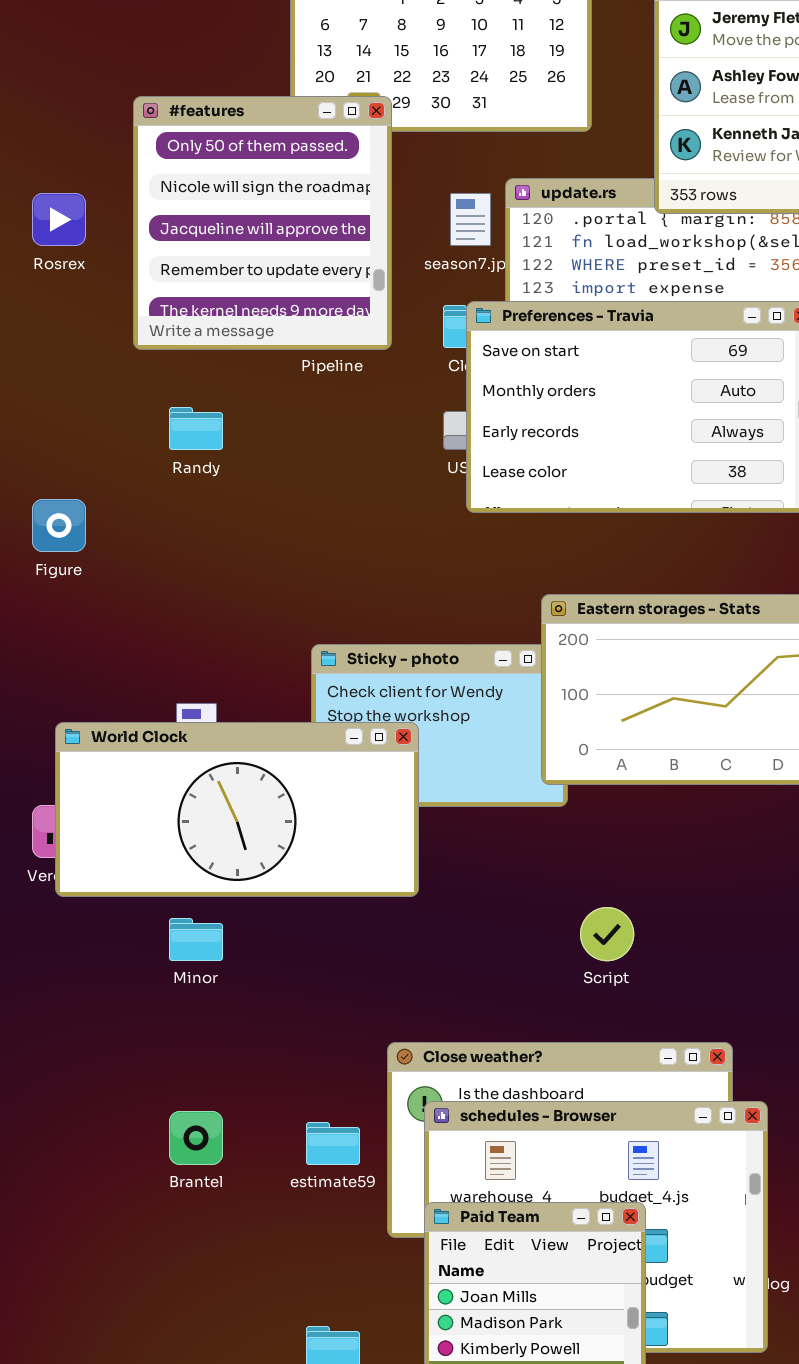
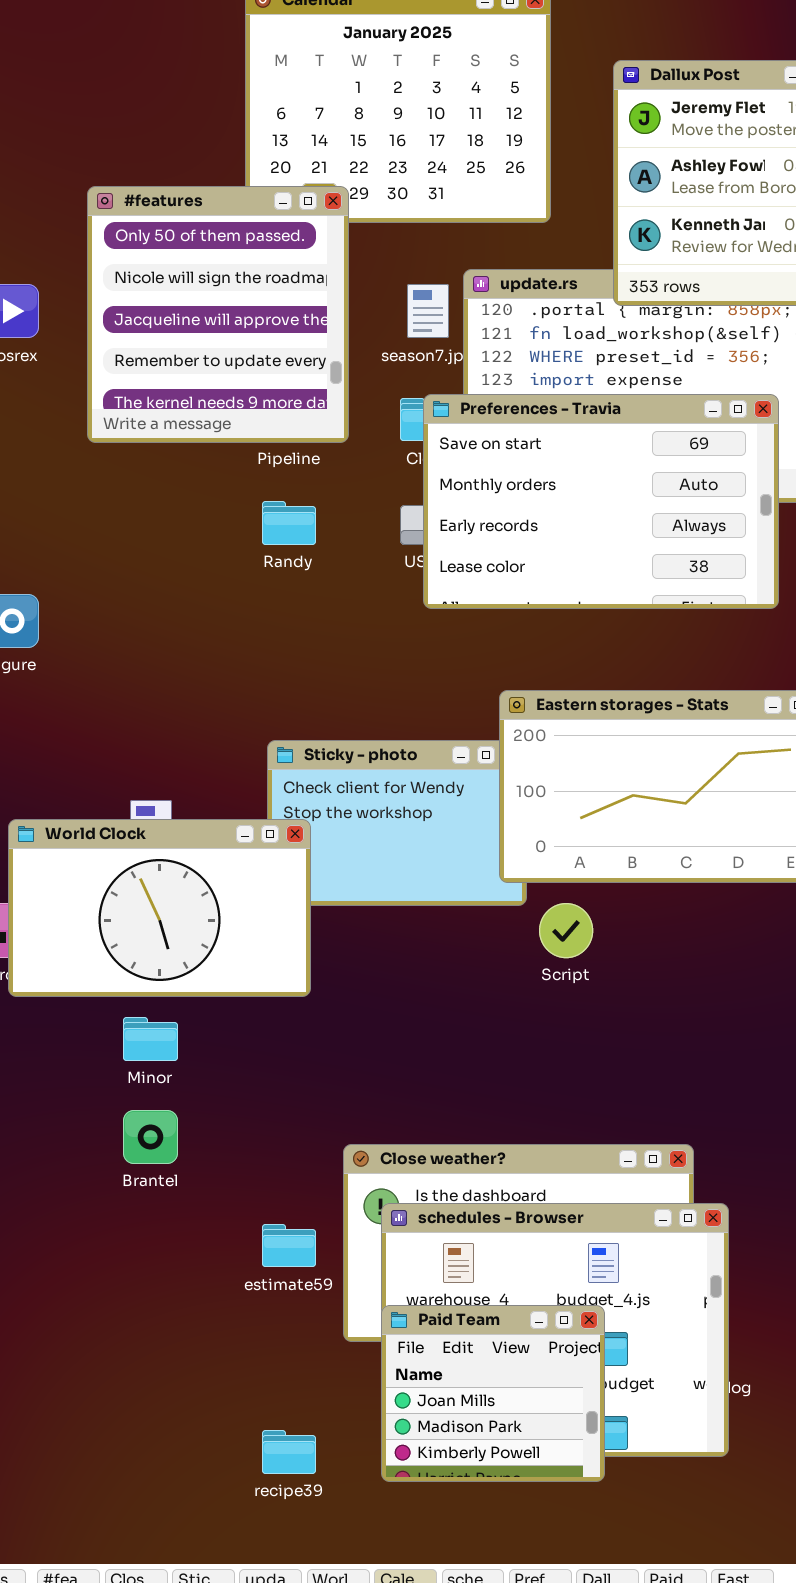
Randy: [169,407,223,450] -> [262,501,316,545], moved
World Clock: [55,722,419,897] -> [8,819,311,997], resized
Script: [580,907,634,961] -> [539,903,593,958], moved
Brantel: [169,1111,223,1165] -> [123,1110,178,1164], moved

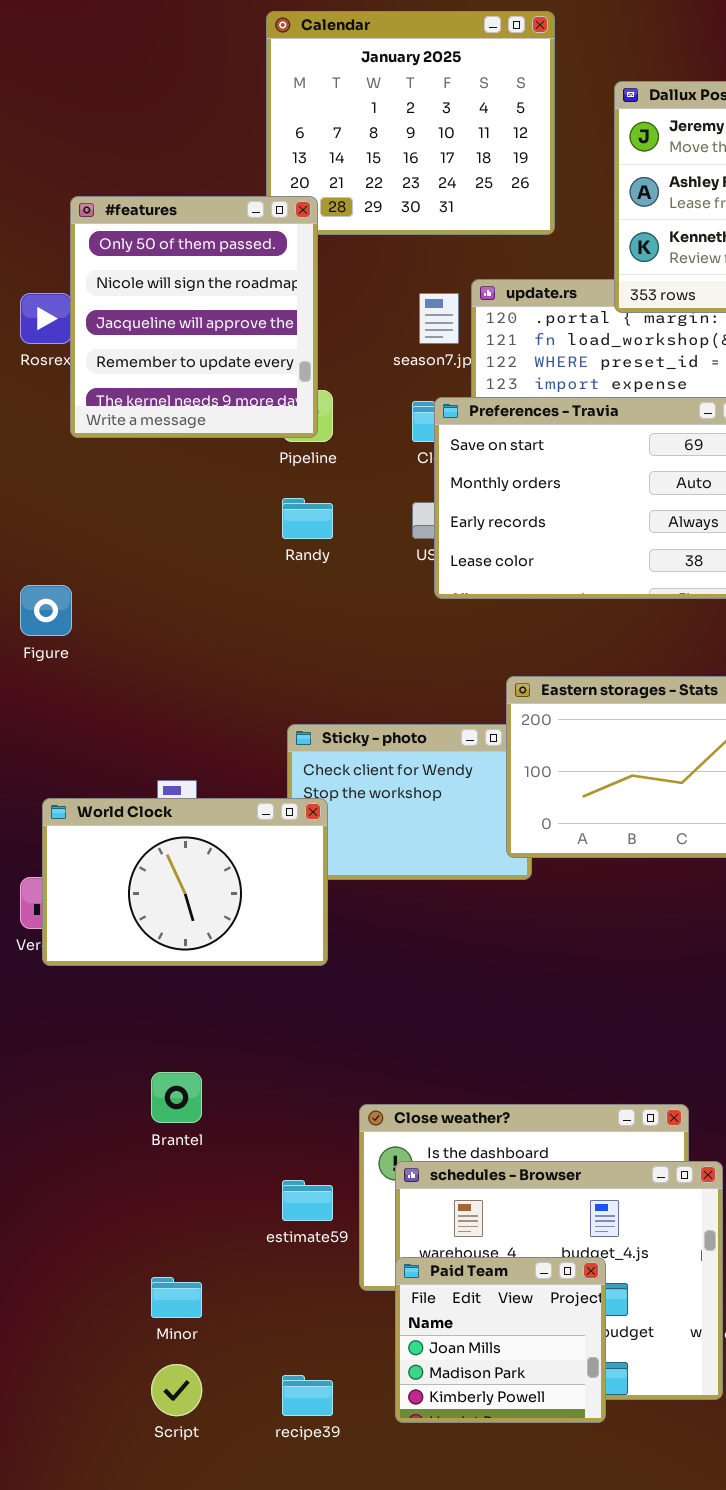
#features: [87,186,349,443] -> [70,196,318,438], moved
Script: [539,903,593,958] -> [151,1364,202,1416], moved
Minor: [123,1017,178,1061] -> [151,1277,202,1318], moved

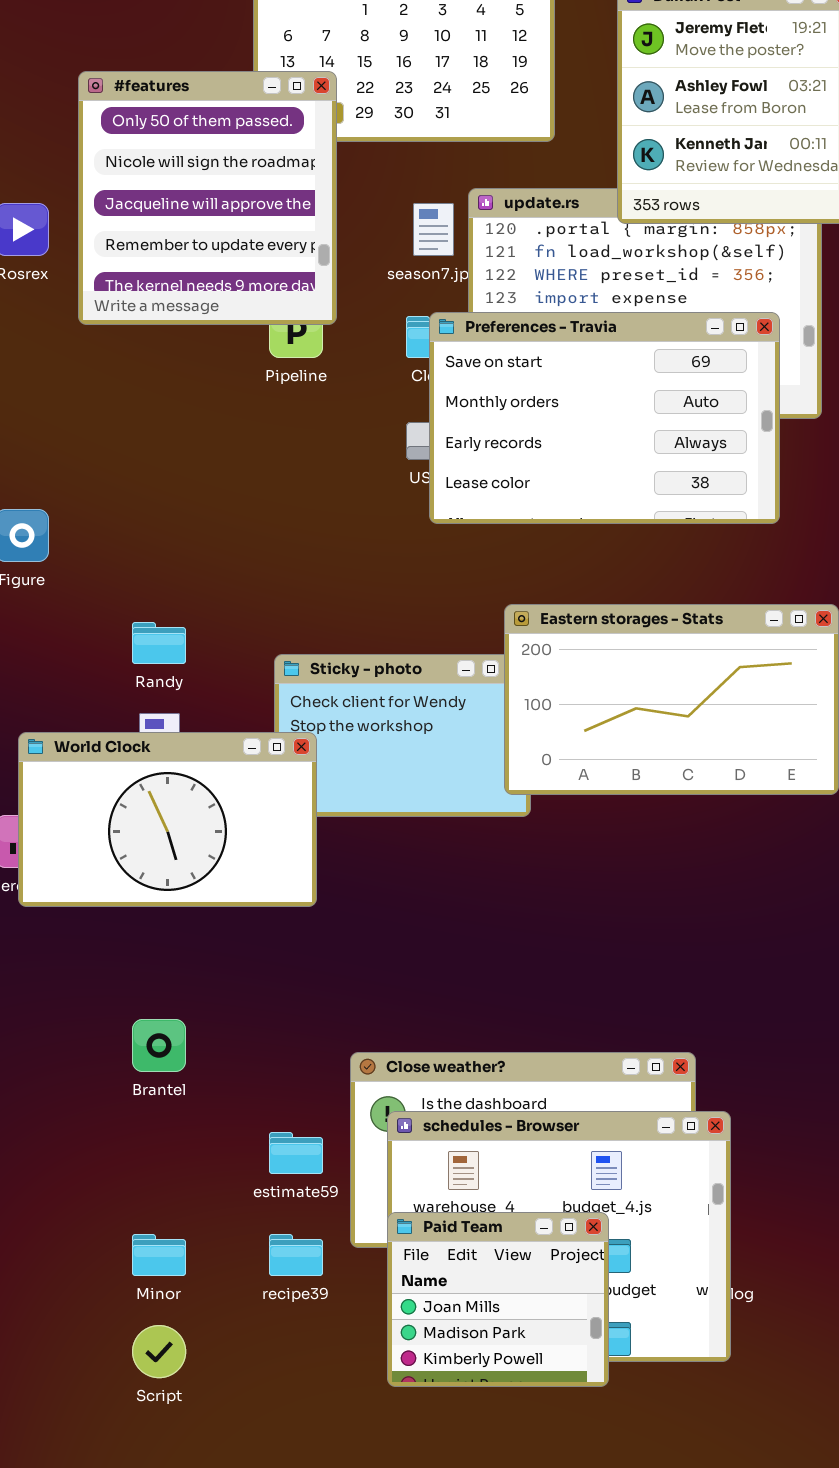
#features: [70,196,318,438] -> [78,71,337,325], moved
Randy: [282,498,333,539] -> [132,622,186,664], moved
recipe39: [282,1375,333,1416] -> [269,1234,323,1276], moved

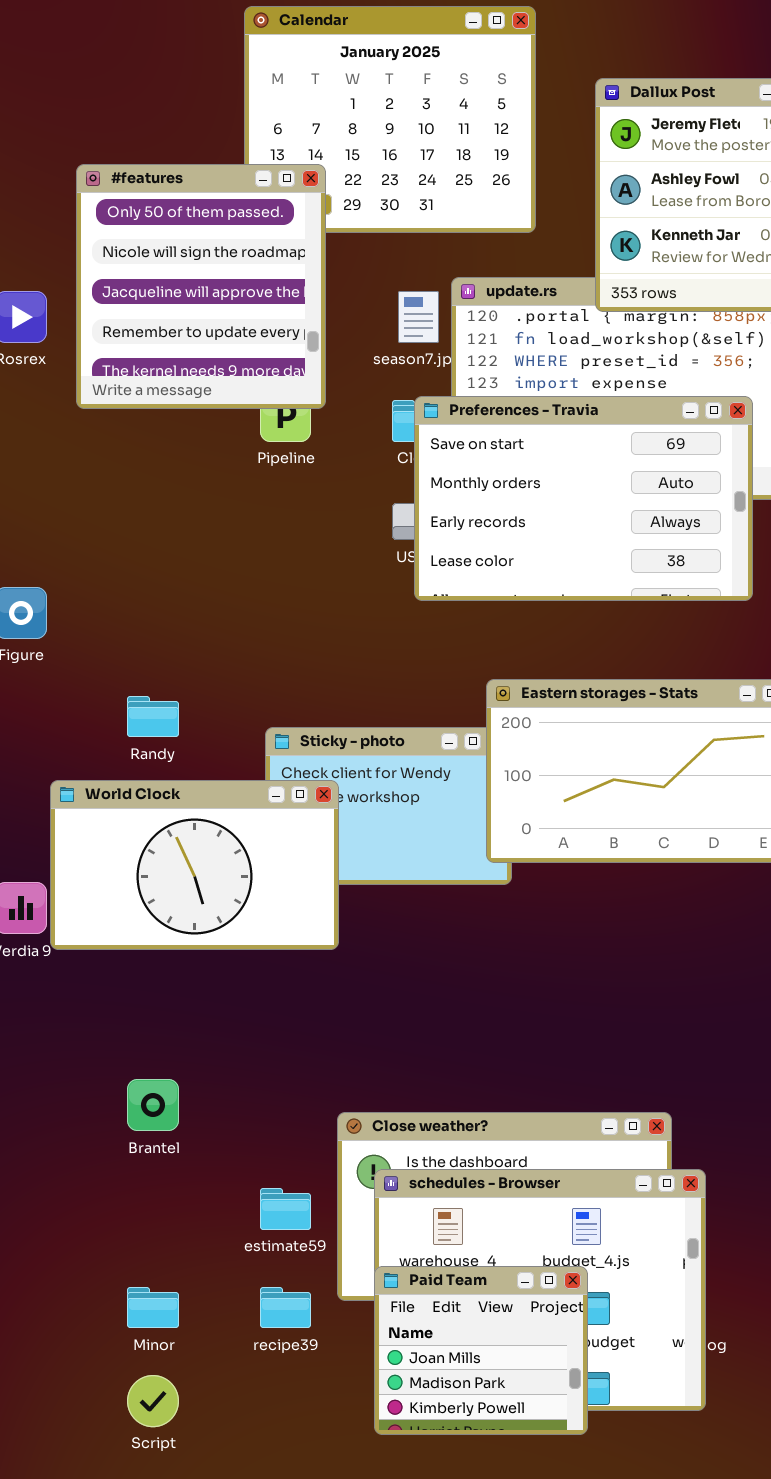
World Clock: [18,732,317,907] -> [50,780,339,950], moved

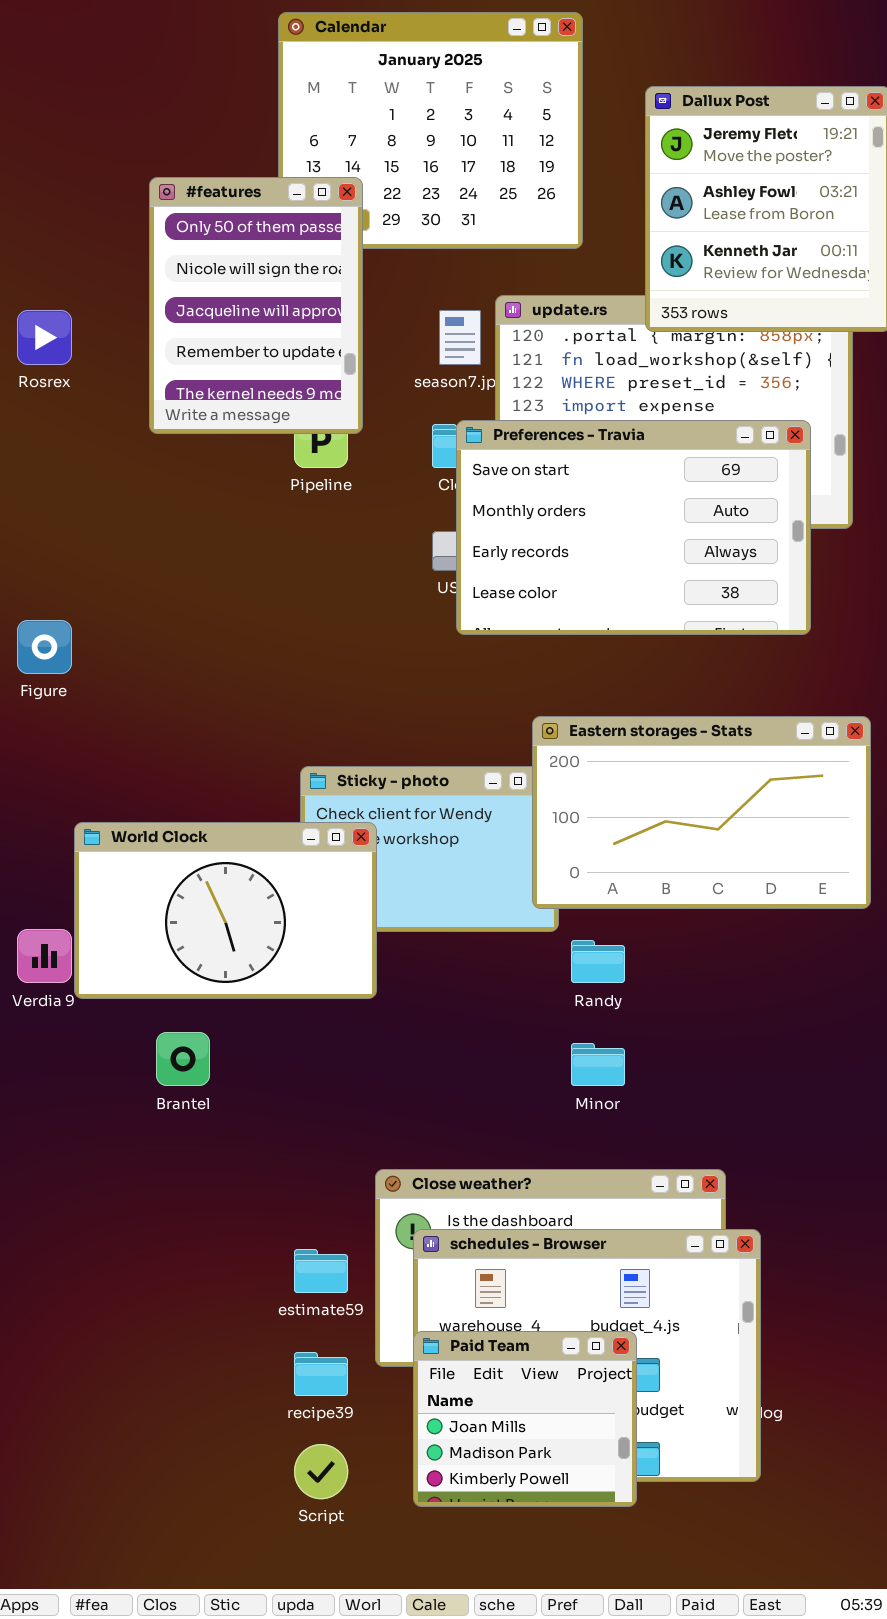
#features: [76,164,326,409] -> [149,177,363,434], resized
Randy: [127,696,179,737] -> [571,940,625,983], moved
Brantel: [127,1079,179,1131] -> [156,1032,210,1086], moved
Minor: [127,1287,179,1328] -> [571,1043,625,1086], moved
Script: [127,1375,179,1427] -> [294,1444,348,1499], moved

